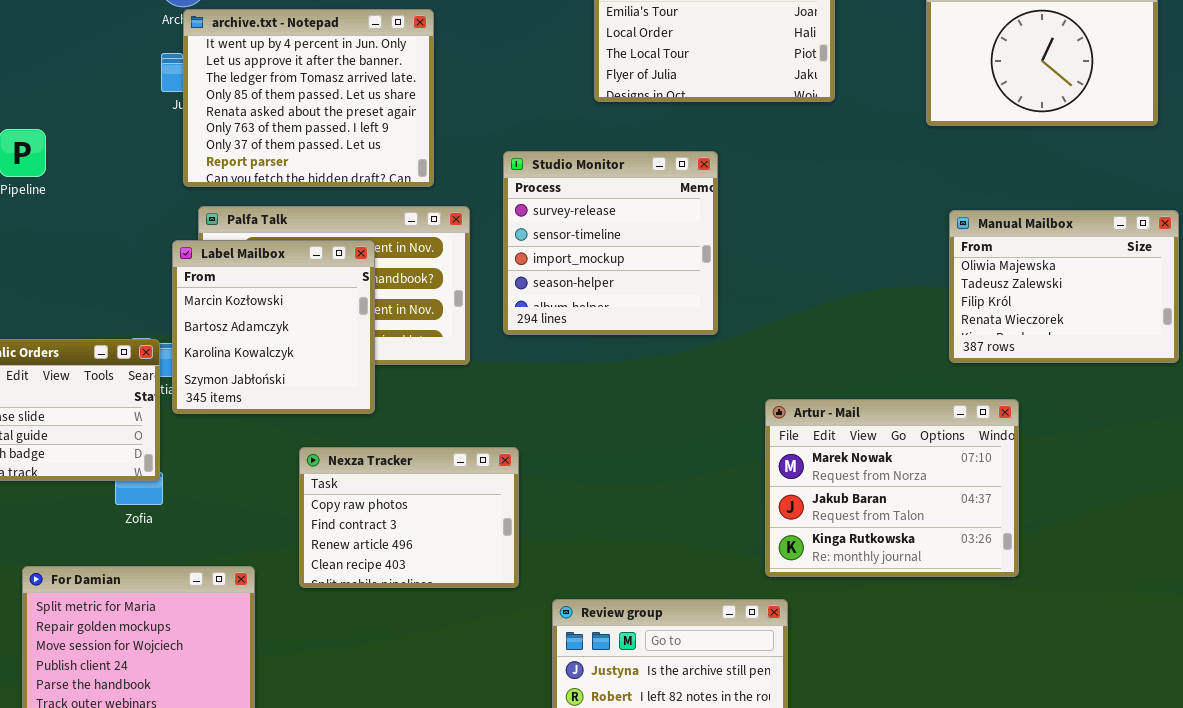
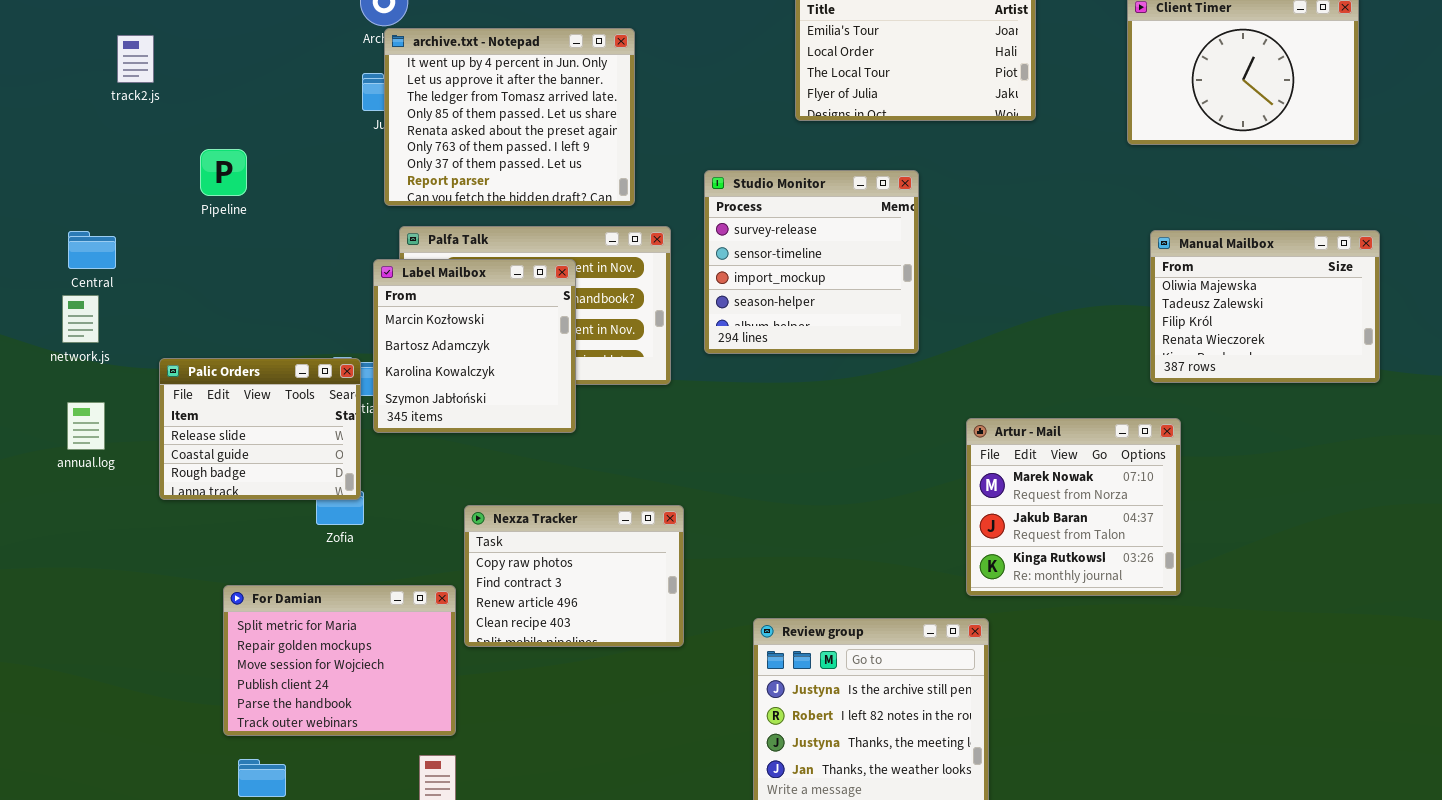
Artur - Mail: [765,399,1019,577] -> [966,418,1181,596], resized
Nexza Tracker: [299,447,519,588] -> [464,505,684,647], moved

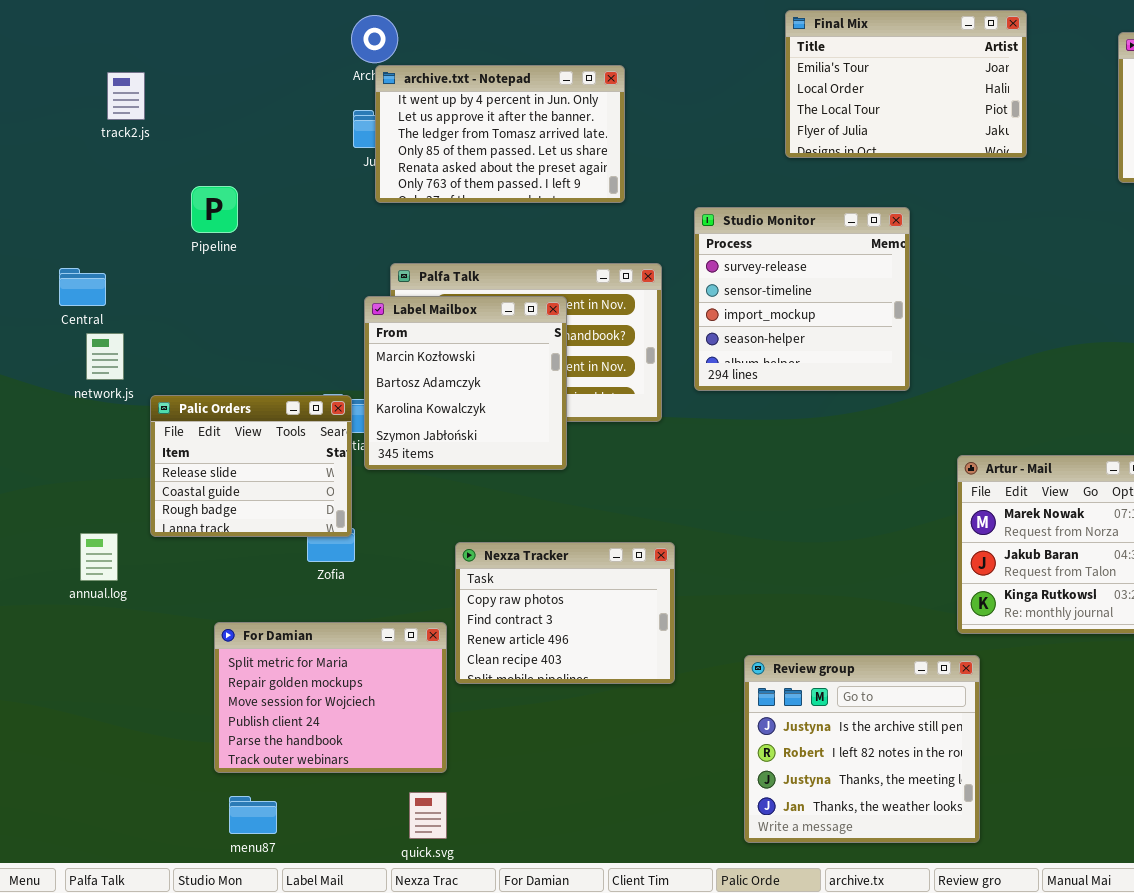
archive.txt - Notepad: [384,28,635,206] -> [375,65,625,203], resized
network.js: [62,295,99,343] -> [86,333,124,380], moved
annual.log: [67,402,105,450] -> [80,533,118,581], moved

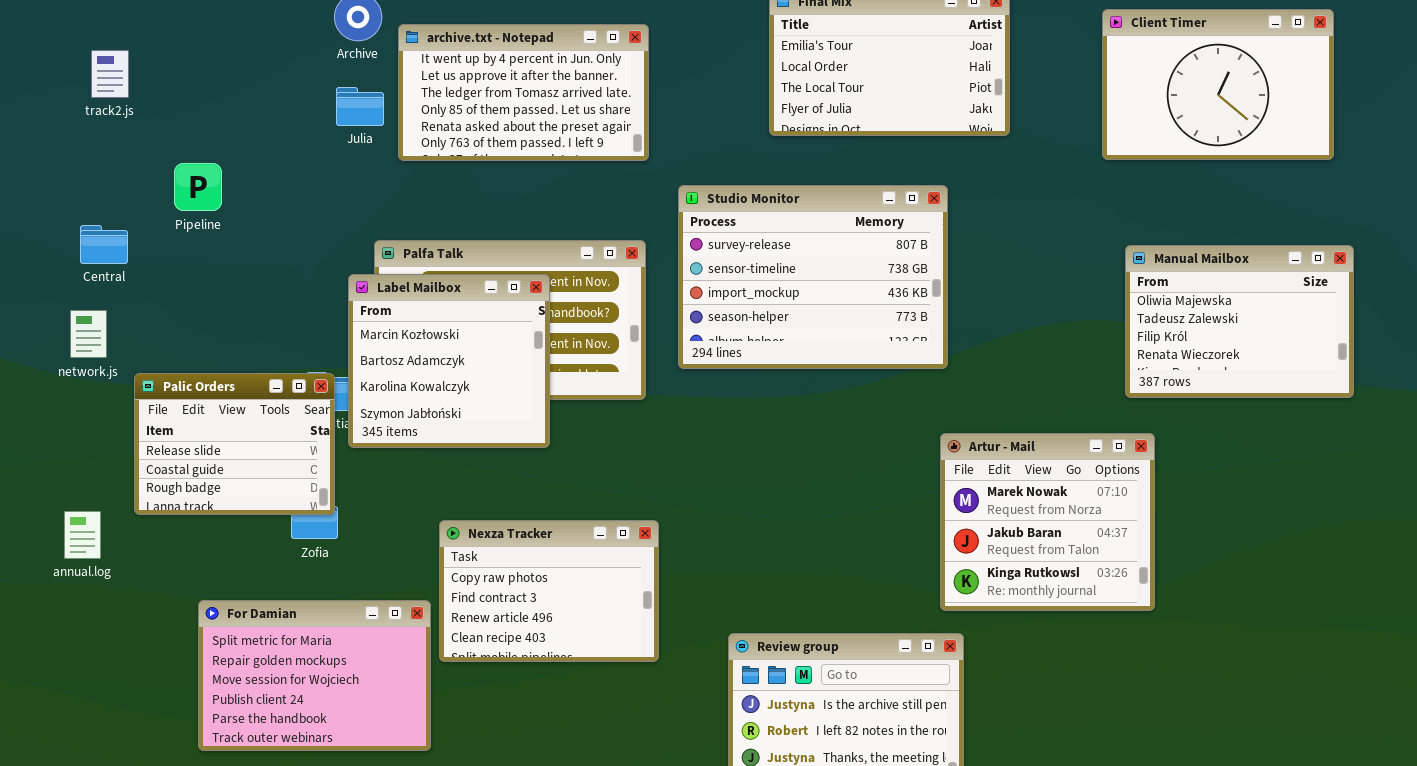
archive.txt - Notepad: [375,65,625,203] -> [398,24,649,161], moved
Studio Monitor: [694,207,910,391] -> [678,185,948,369], resized
Central: [59,268,106,306] -> [80,225,128,264], moved

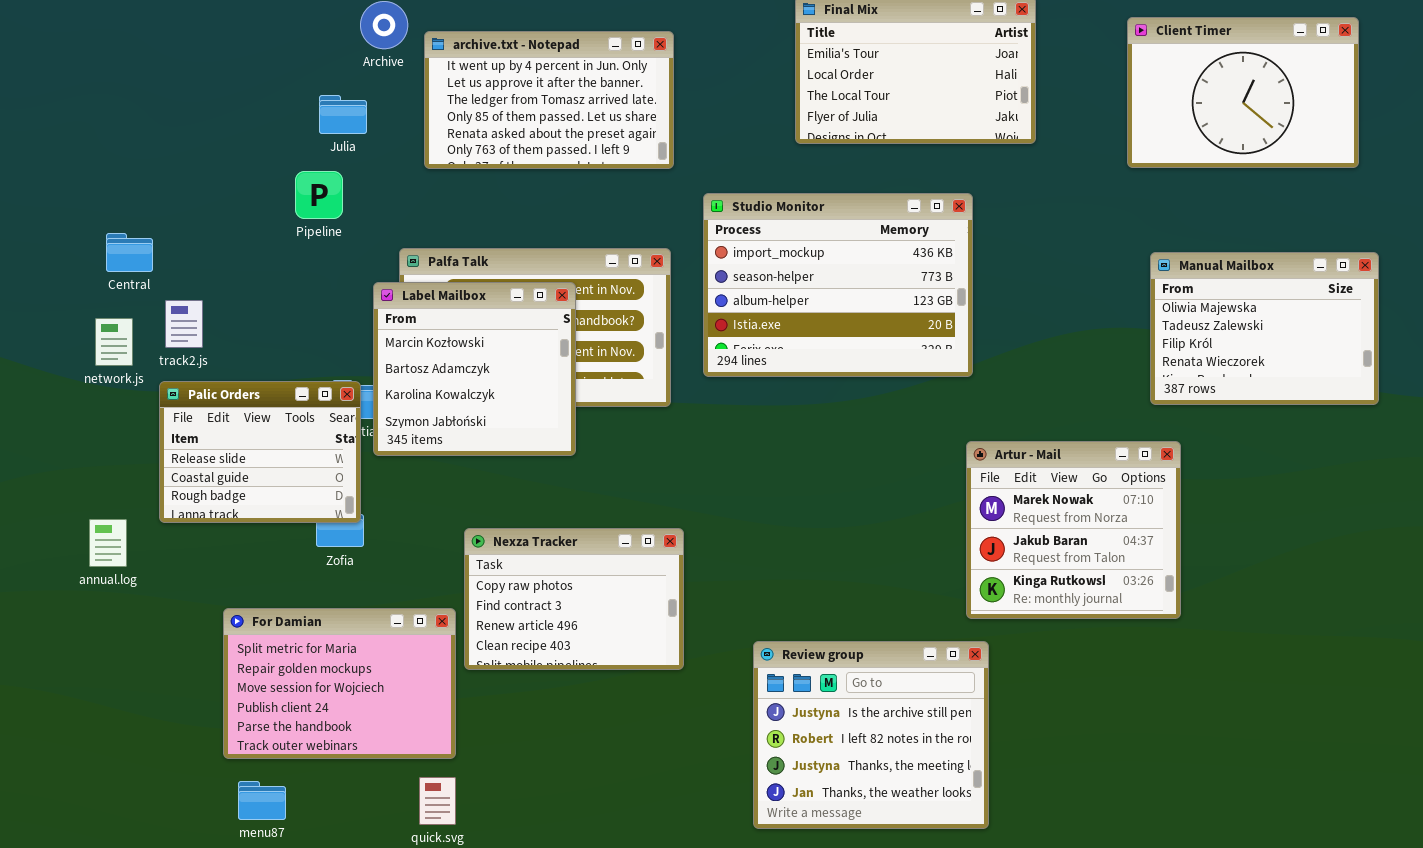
track2.js: [91,50,129,98] -> [165,300,203,348], moved
Julia: [336,87,384,126] -> [319,95,367,134], moved
Pipeline: [174,163,222,211] -> [295,171,343,219], moved
Studio Monitor: [678,185,948,369] -> [703,193,973,377], scrolled down 2 rows

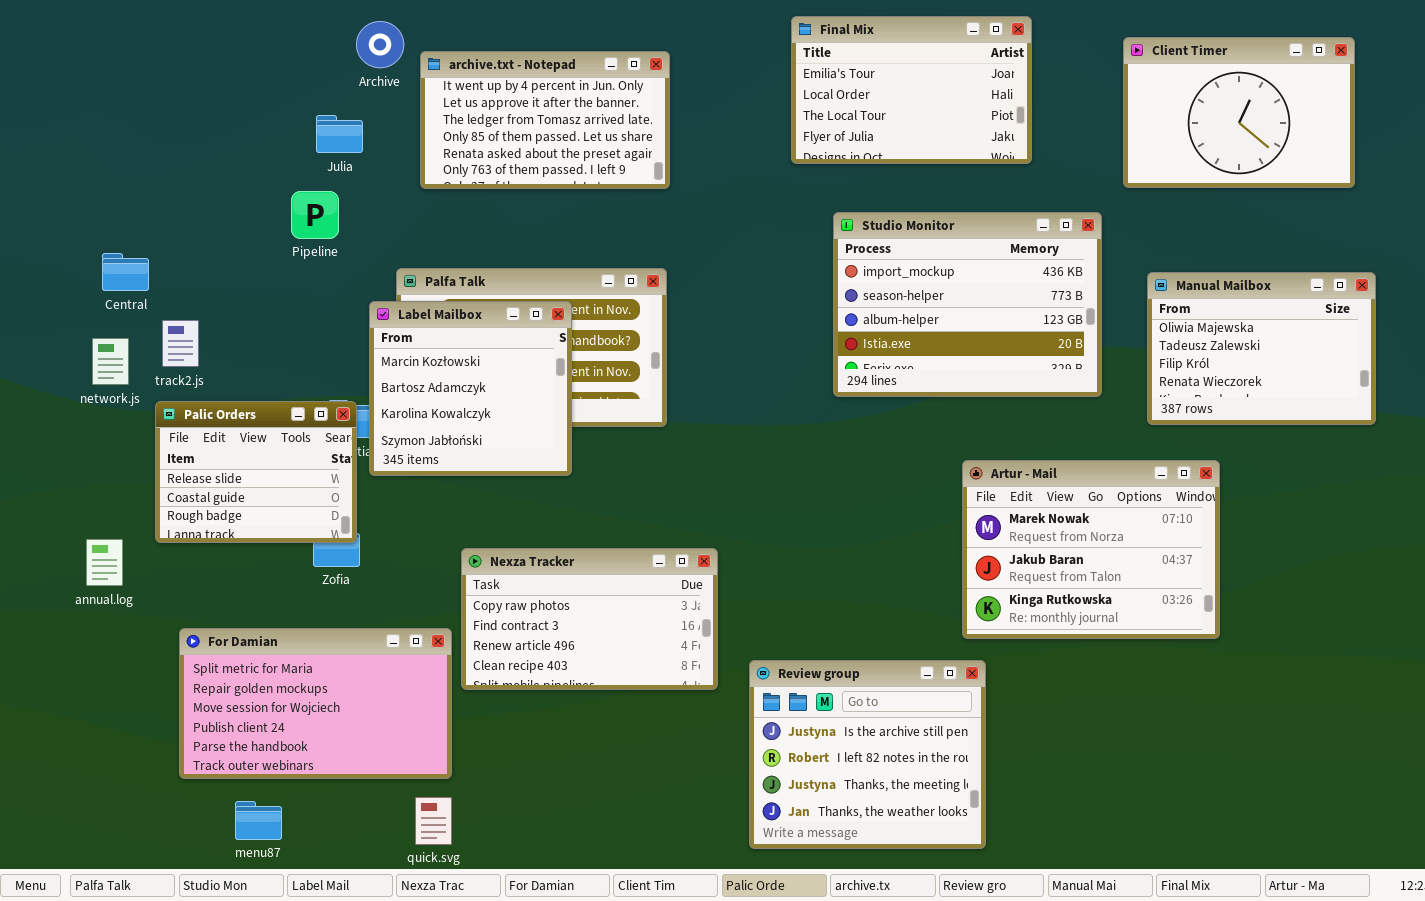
Studio Monitor: [703,193,973,377] -> [833,212,1102,397], moved
Artur - Mail: [966,441,1181,619] -> [962,460,1220,639], resized
Nexza Tracker: [464,528,684,670] -> [461,548,718,690], resized
For Damian: [223,608,456,759] -> [179,628,452,779], resized

